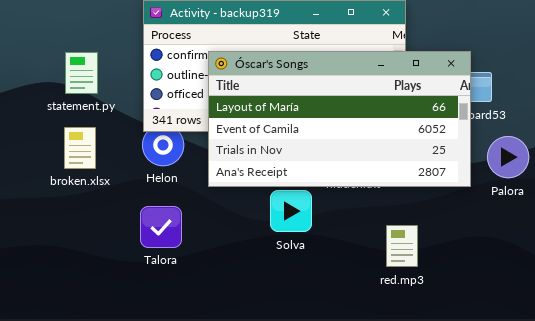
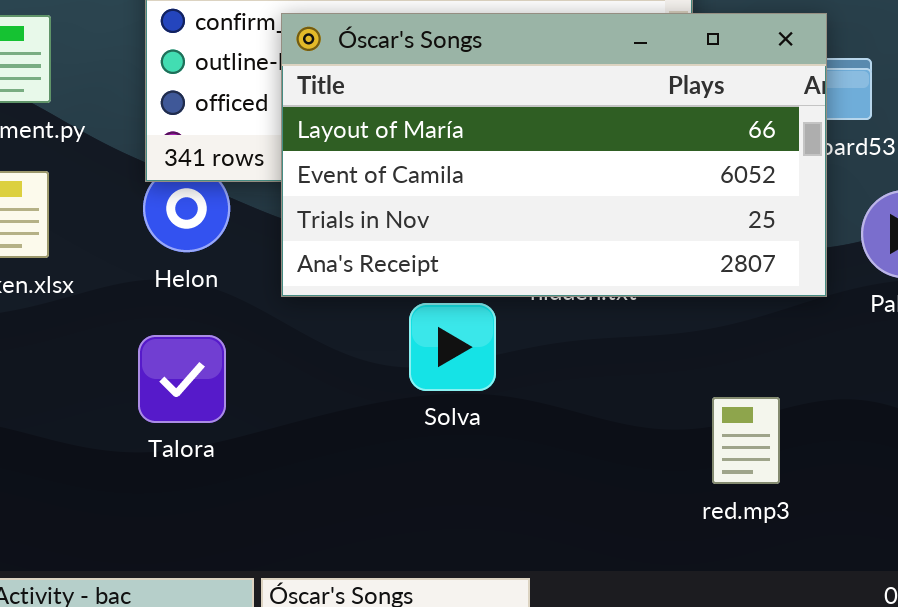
red.mp3: [386,225,418,267] -> [712,397,780,484], moved

